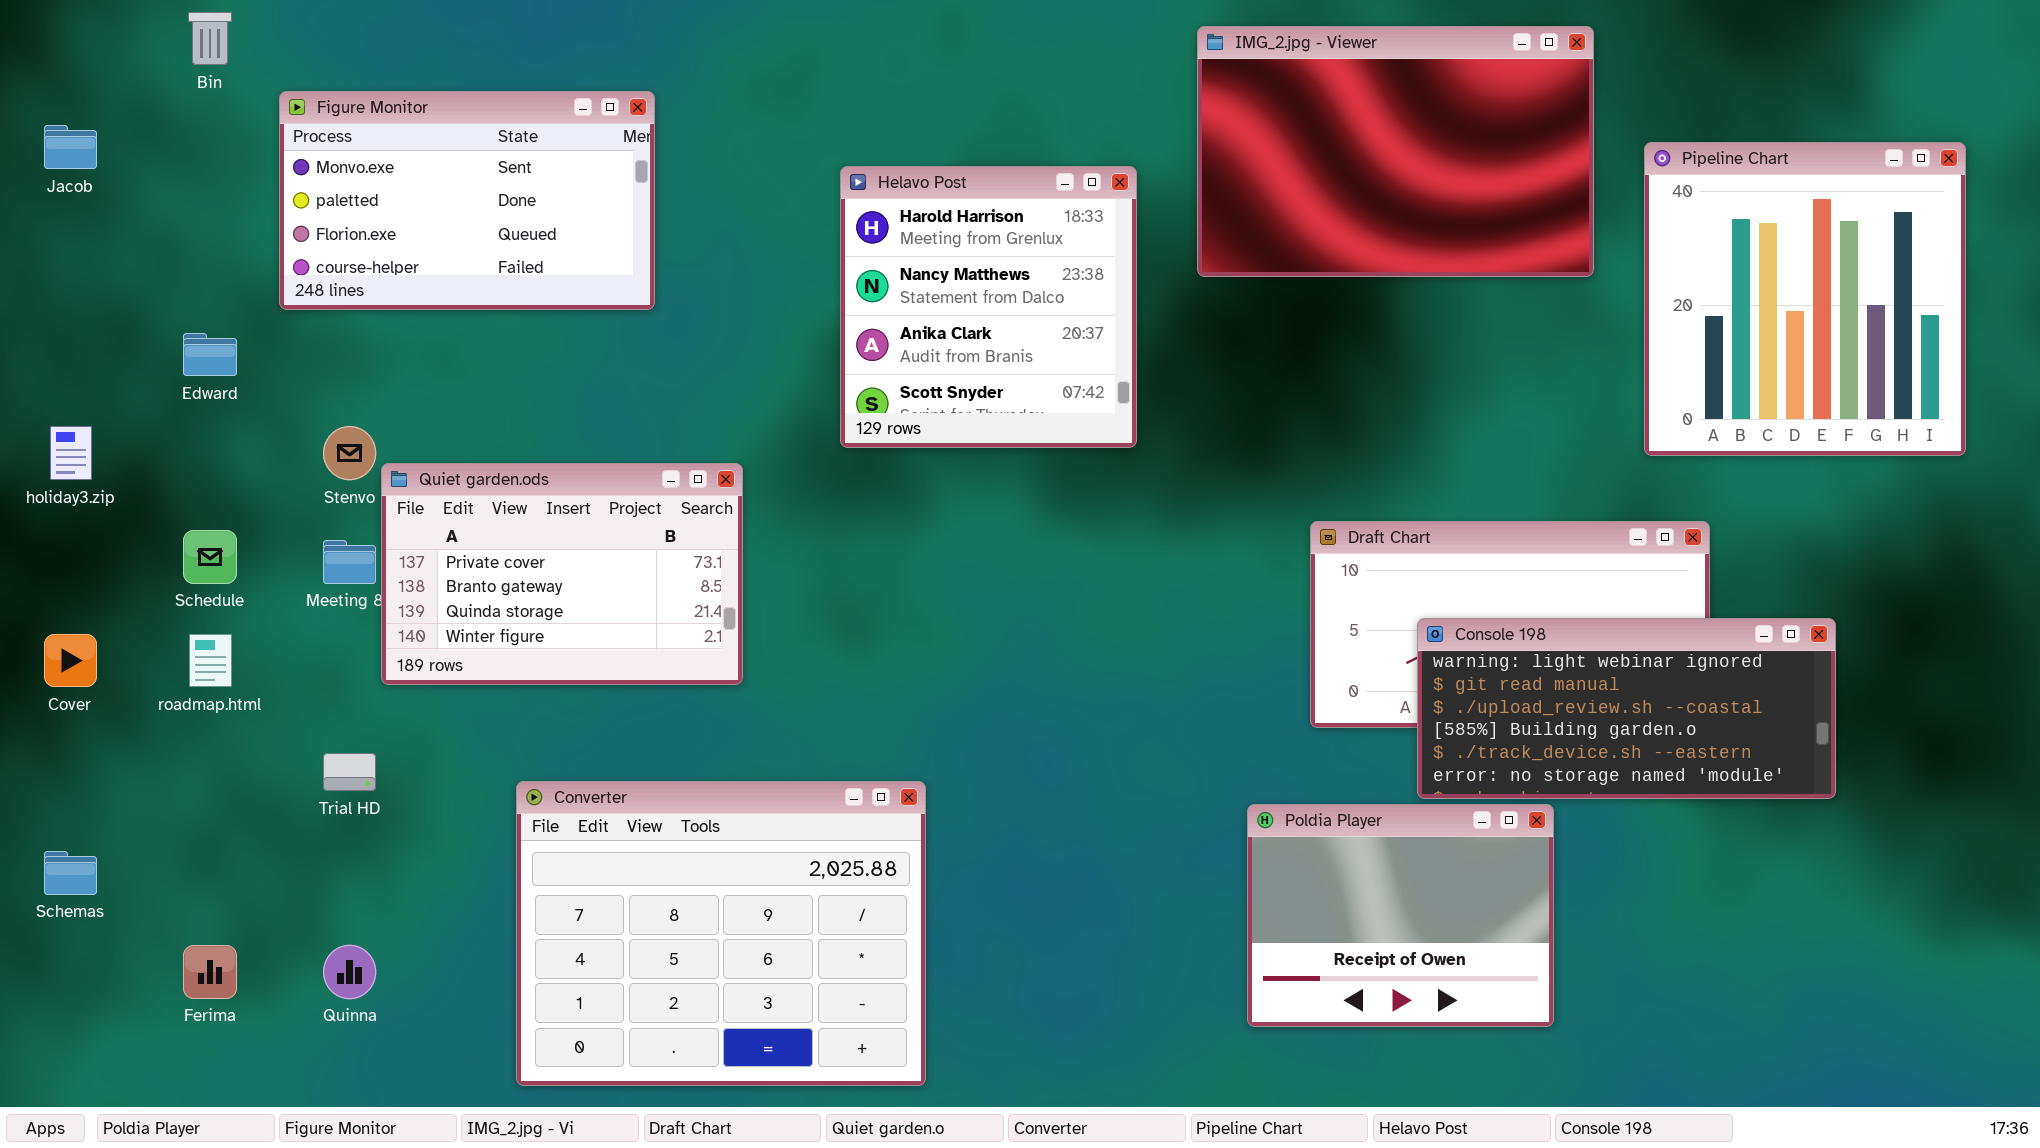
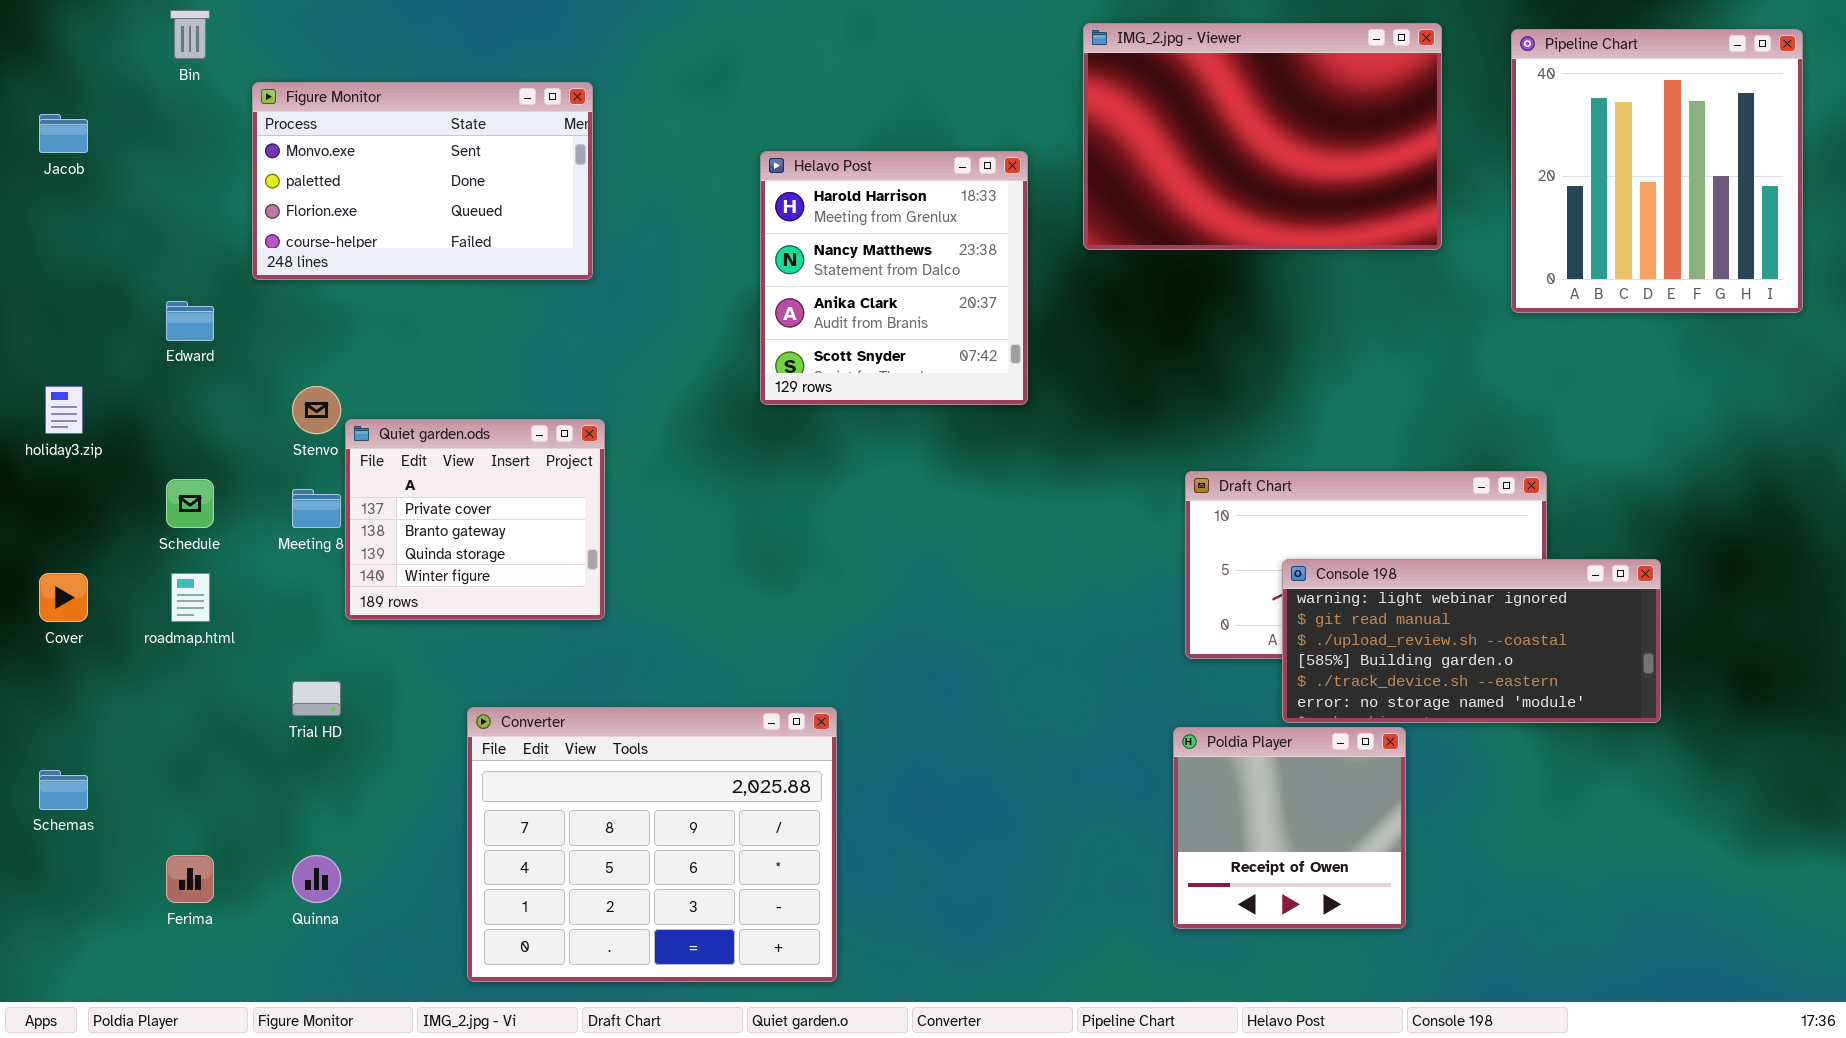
Pipeline Chart: [1644,142,1966,456] -> [1511,29,1803,313], moved
Quiet garden.ods: [381,463,743,685] -> [345,419,605,620], resized
Poldia Player: [1247,804,1554,1027] -> [1173,727,1406,929], resized

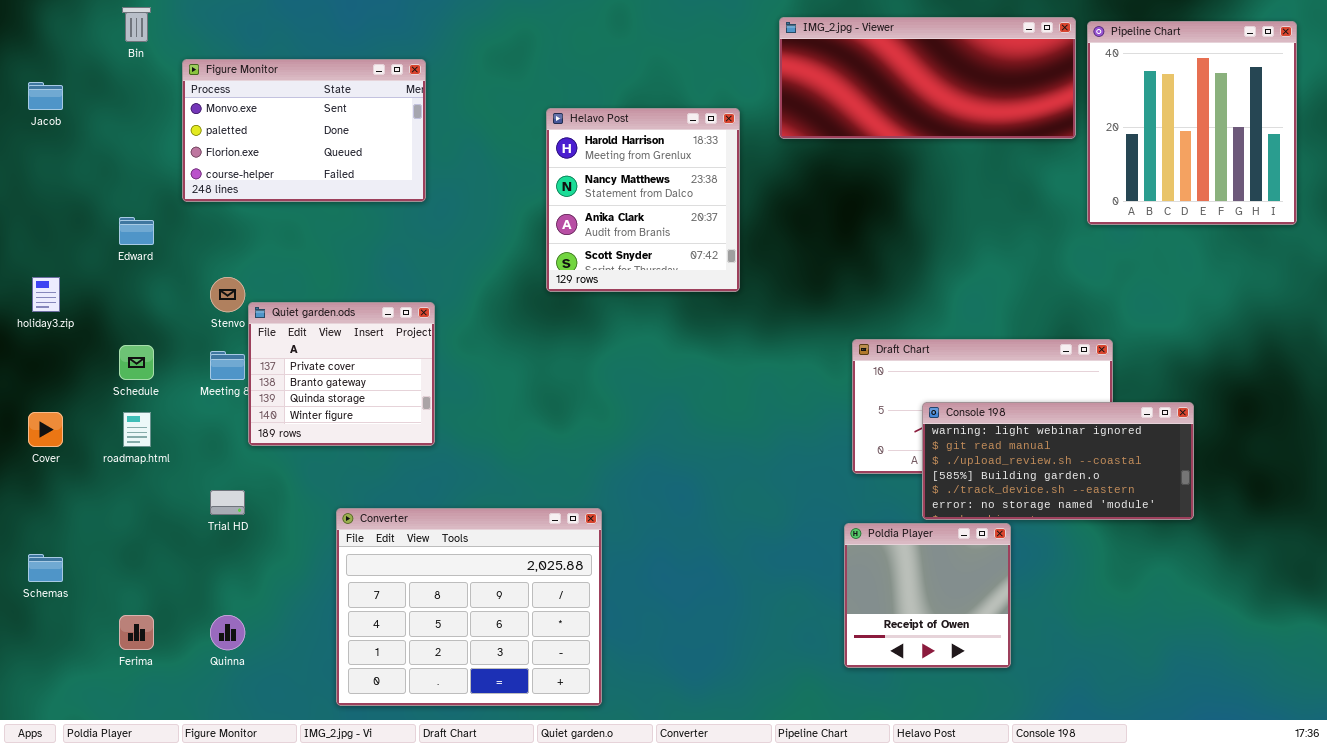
IMG_2.jpg - Viewer: [1083,23,1442,250] -> [779,17,1076,139], resized

